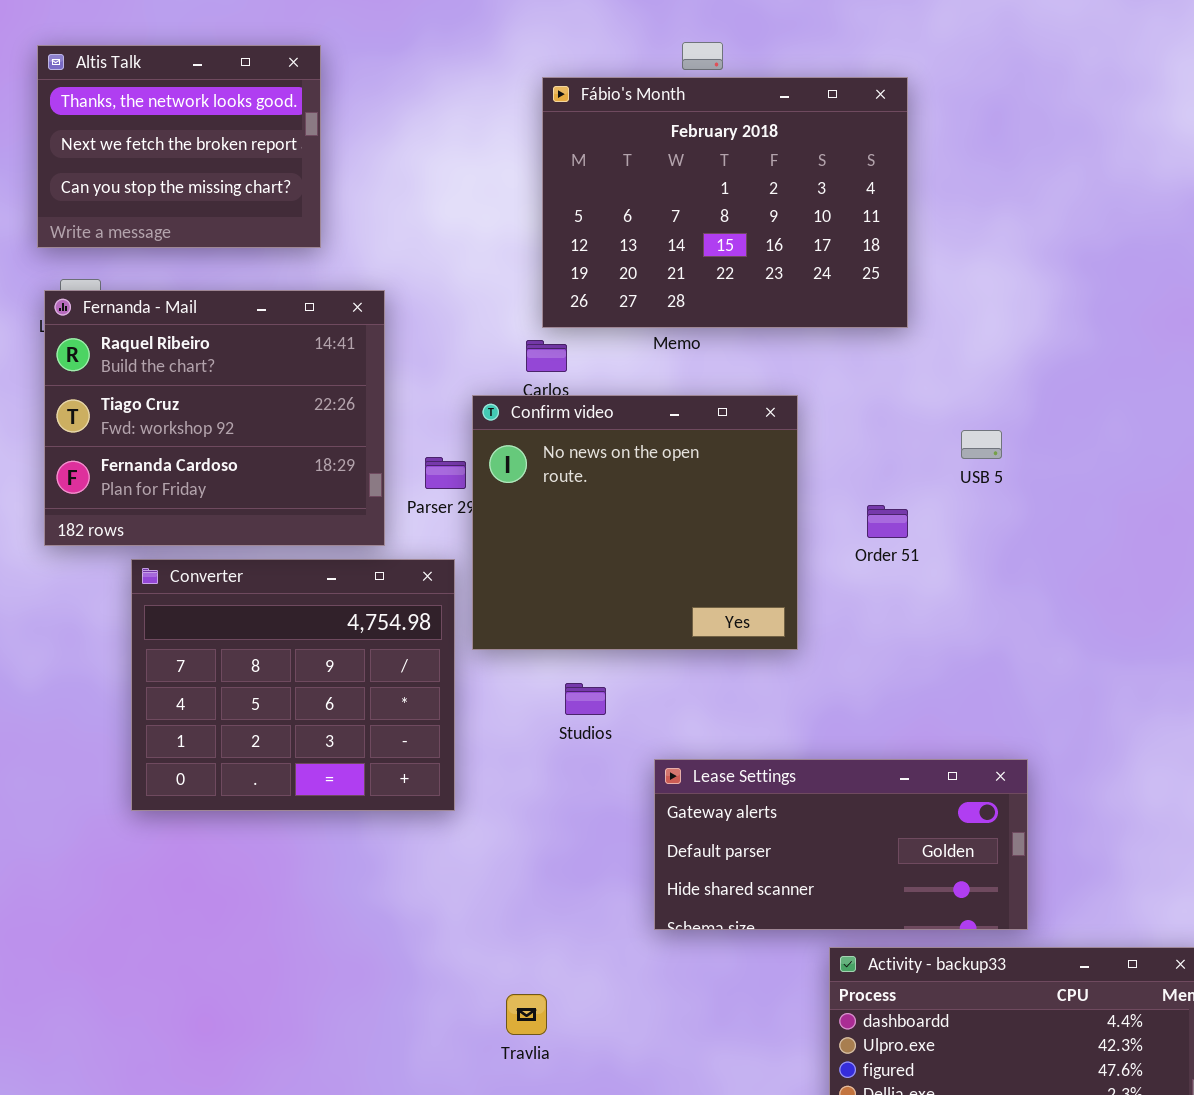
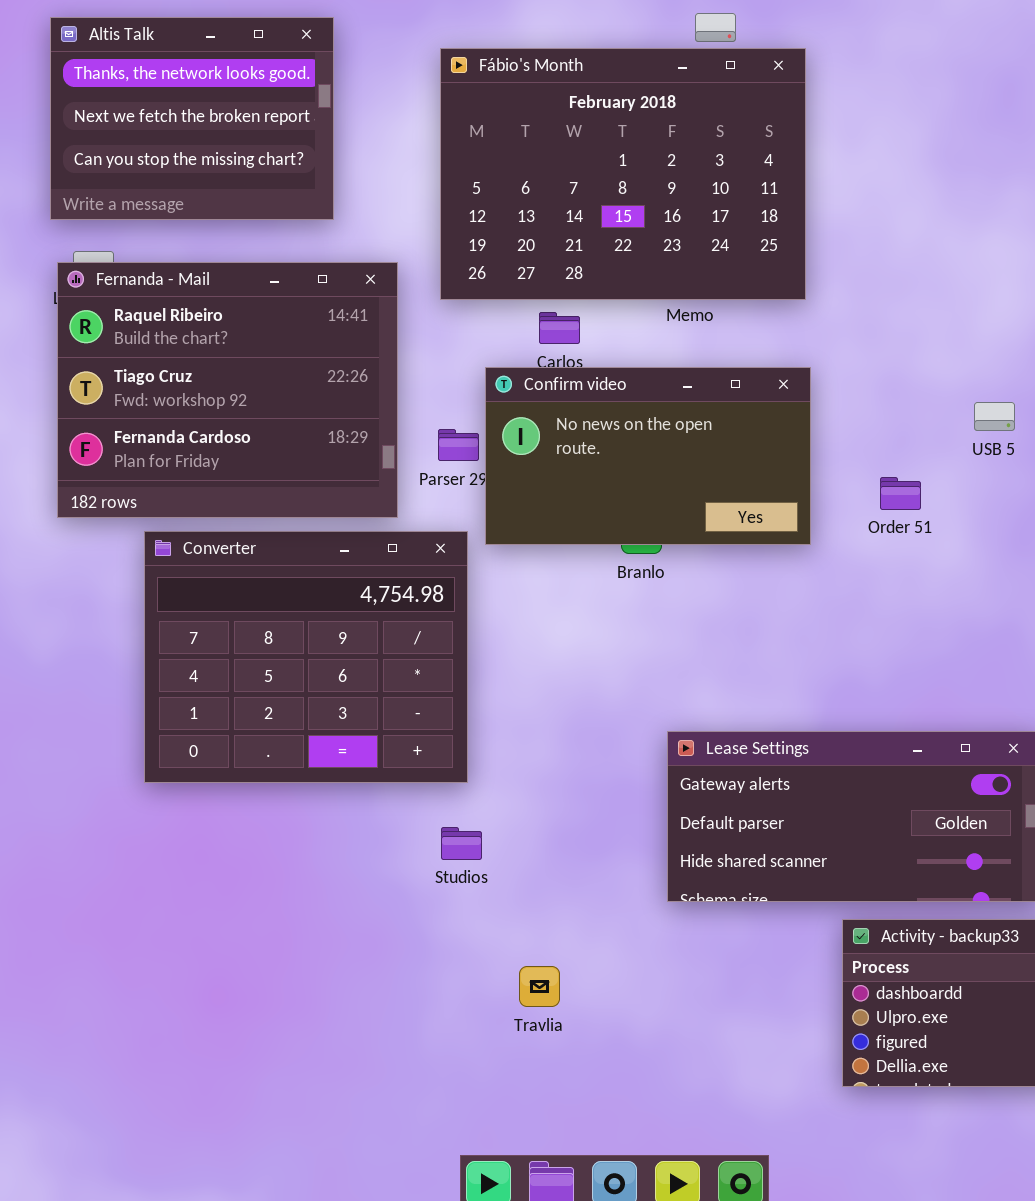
Fábio's Month: [542,77,908,328] -> [440,48,806,300], moved
Confirm video: [472,395,798,650] -> [485,367,811,545], resized
Studios: [565,683,606,715] -> [441,827,482,860], moved

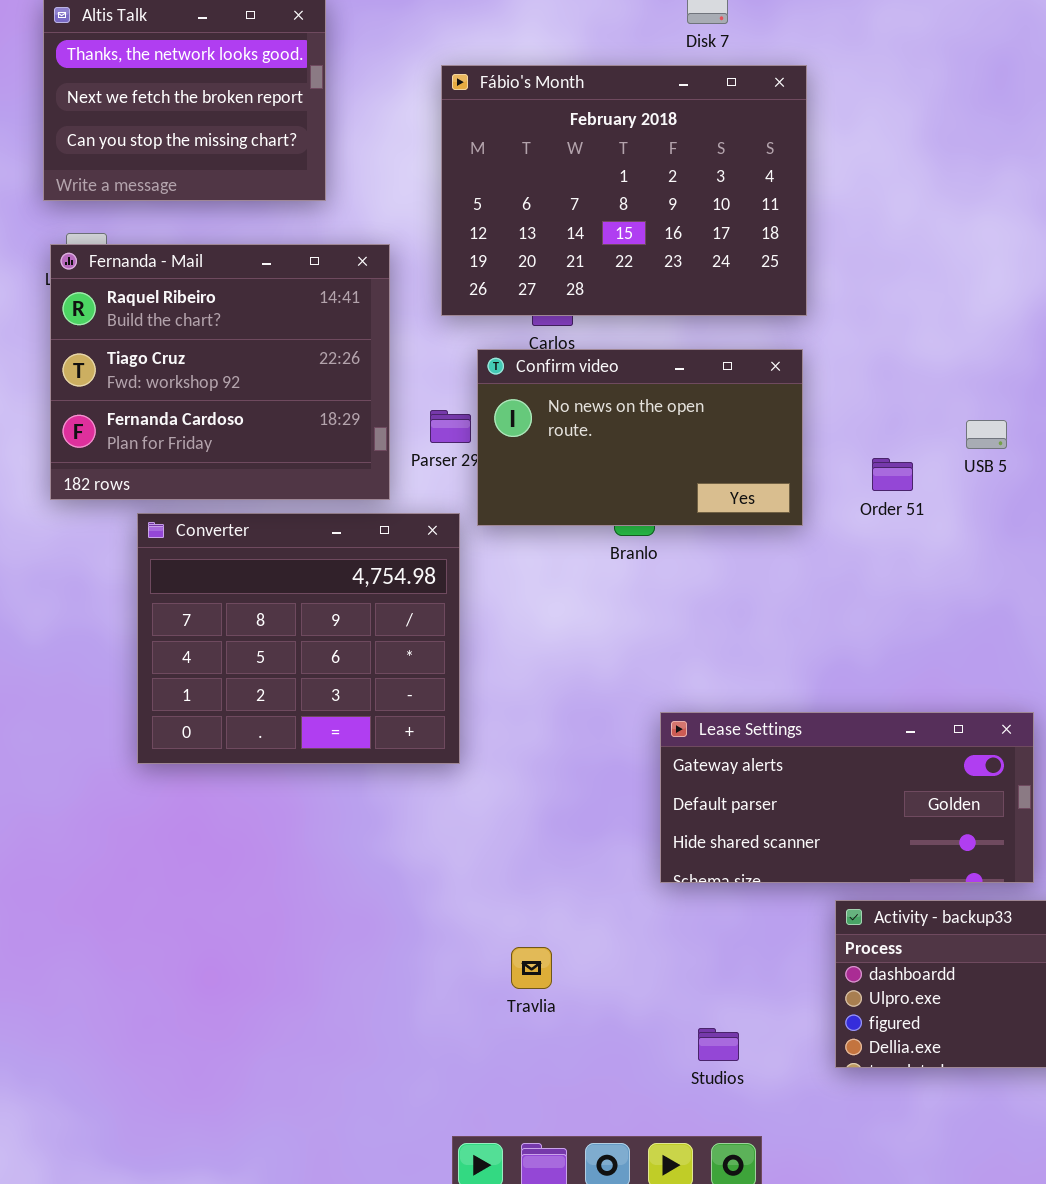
Fábio's Month: [440,48,806,300] -> [441,65,807,316], moved
USB 5: [974,402,1015,431] -> [966,420,1007,449], moved
Studios: [441,827,482,860] -> [698,1028,739,1061], moved

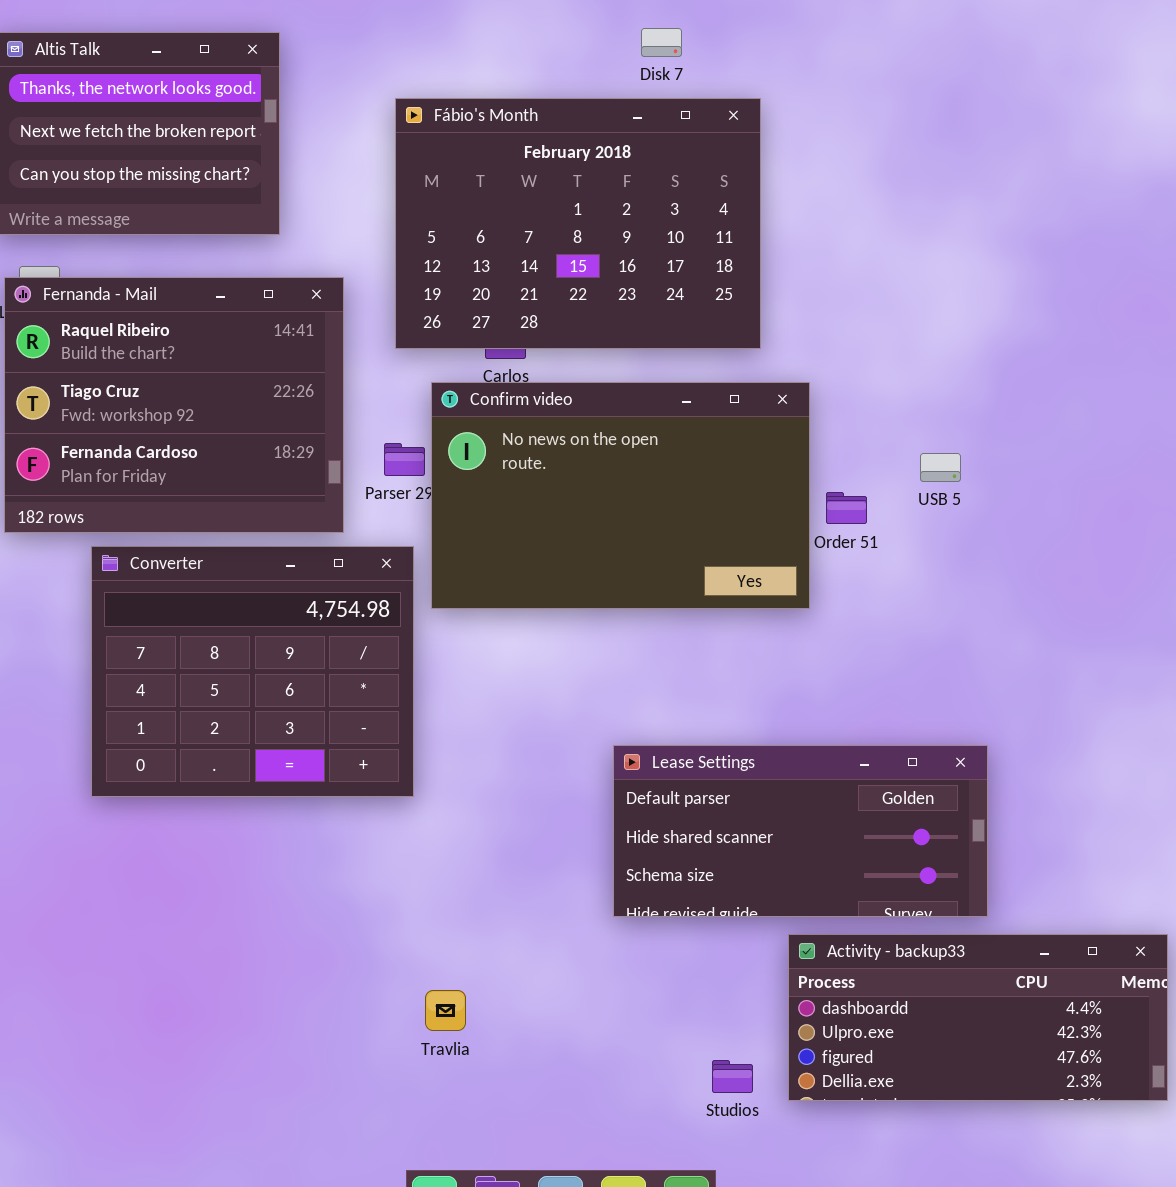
Confirm video: [477,349,803,526] -> [431,382,810,609], resized
Lease Settings: [660,712,1034,883] -> [613,745,988,917], scrolled down 1 row
Travlia: [511,947,552,989] -> [425,990,466,1031], moved
Studios: [698,1028,739,1061] -> [712,1060,753,1093], moved

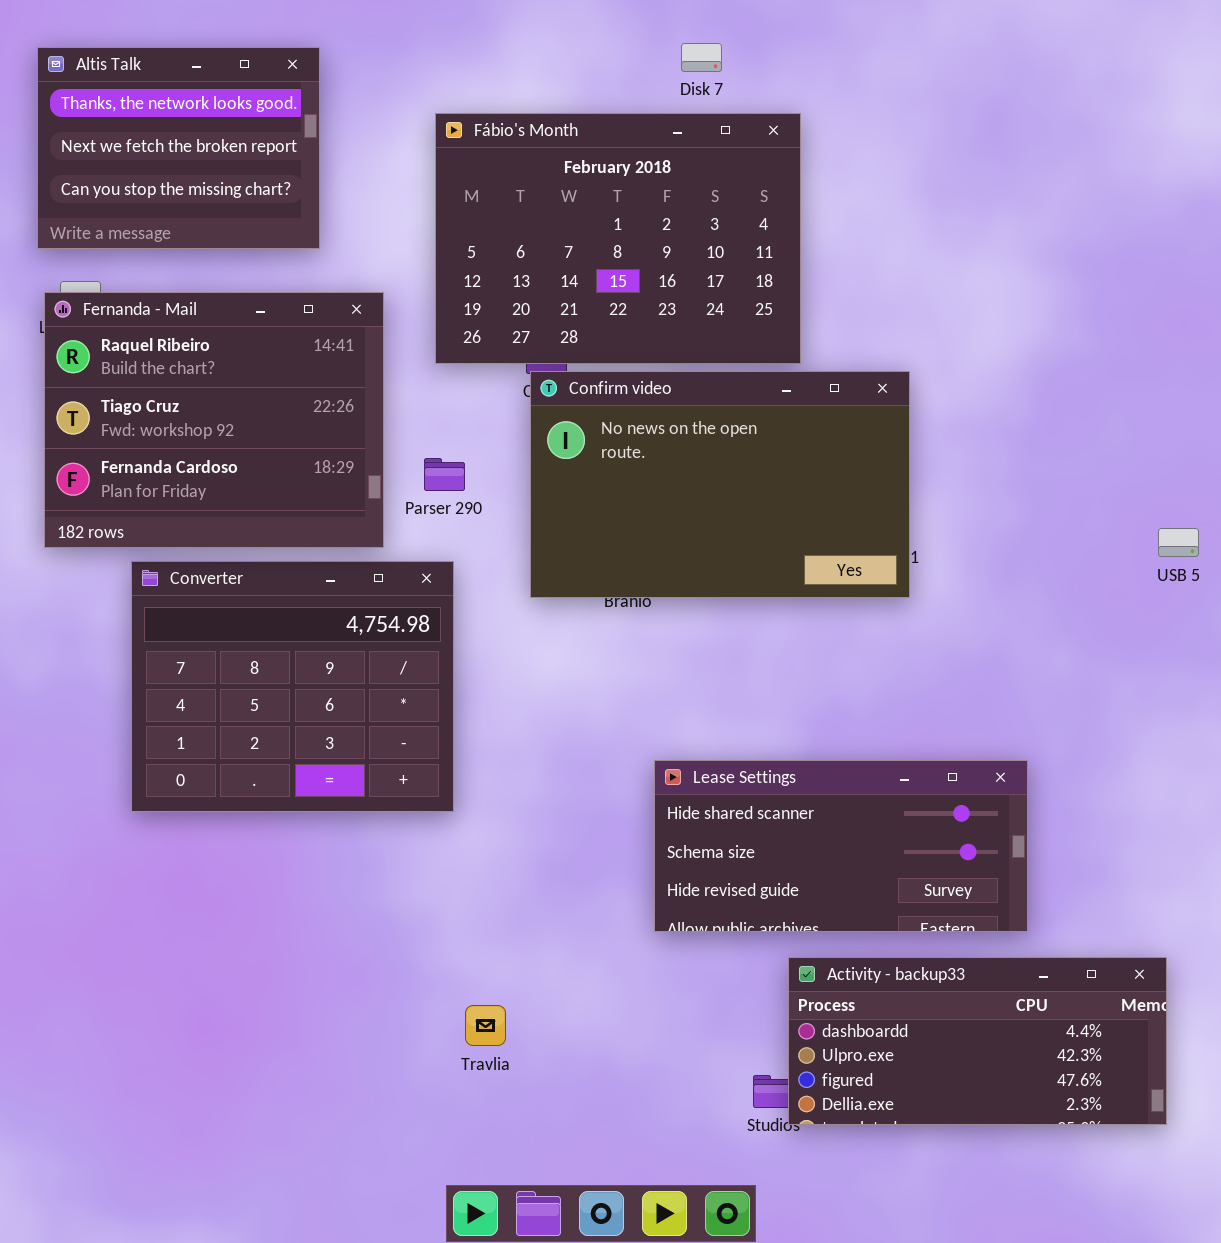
Confirm video: [431,382,810,609] -> [530,371,910,598], moved
USB 5: [920,453,961,482] -> [1158,528,1199,557], moved
Lease Settings: [613,745,988,917] -> [654,760,1028,932], scrolled down 1 row
Activity - backup33: [788,934,1168,1101] -> [788,957,1167,1125], moved

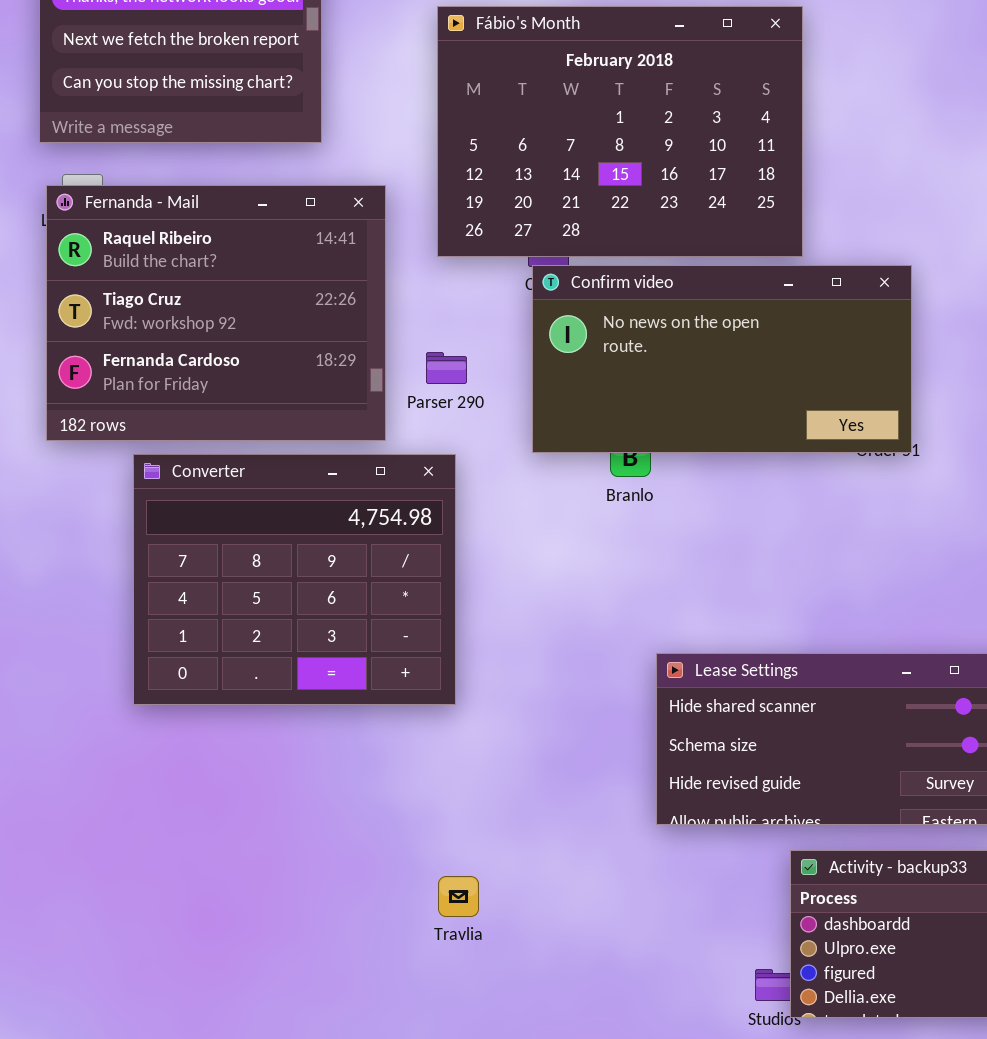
Confirm video: [530,371,910,598] -> [532,265,912,453], resized
Travlia: [465,1005,506,1046] -> [438,876,479,917], moved

